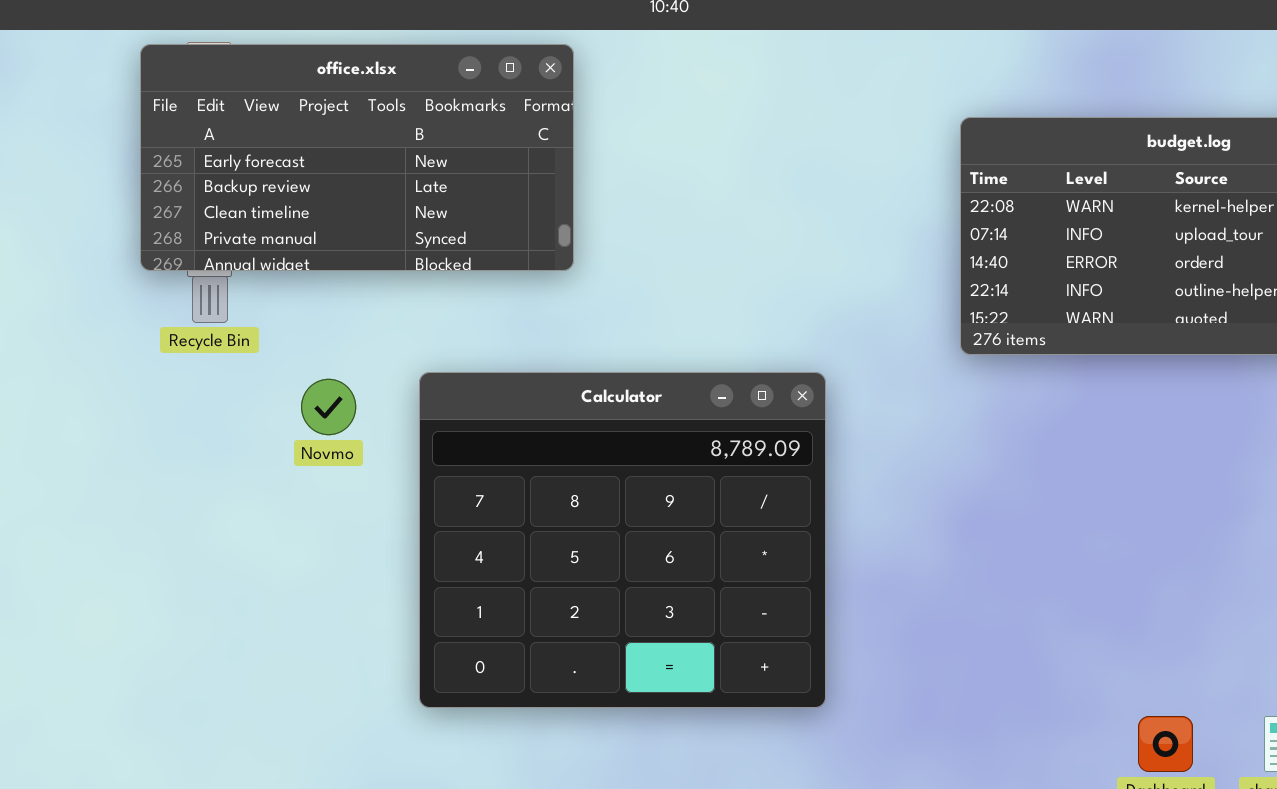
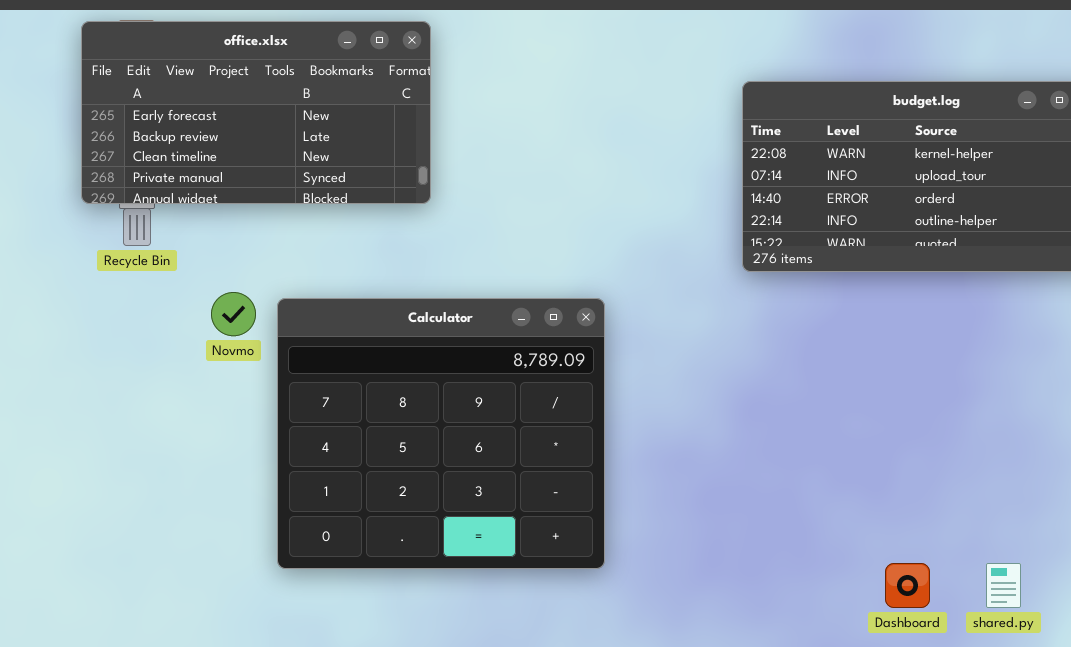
Calculator: [419,372,826,708] -> [277,298,605,569], moved

